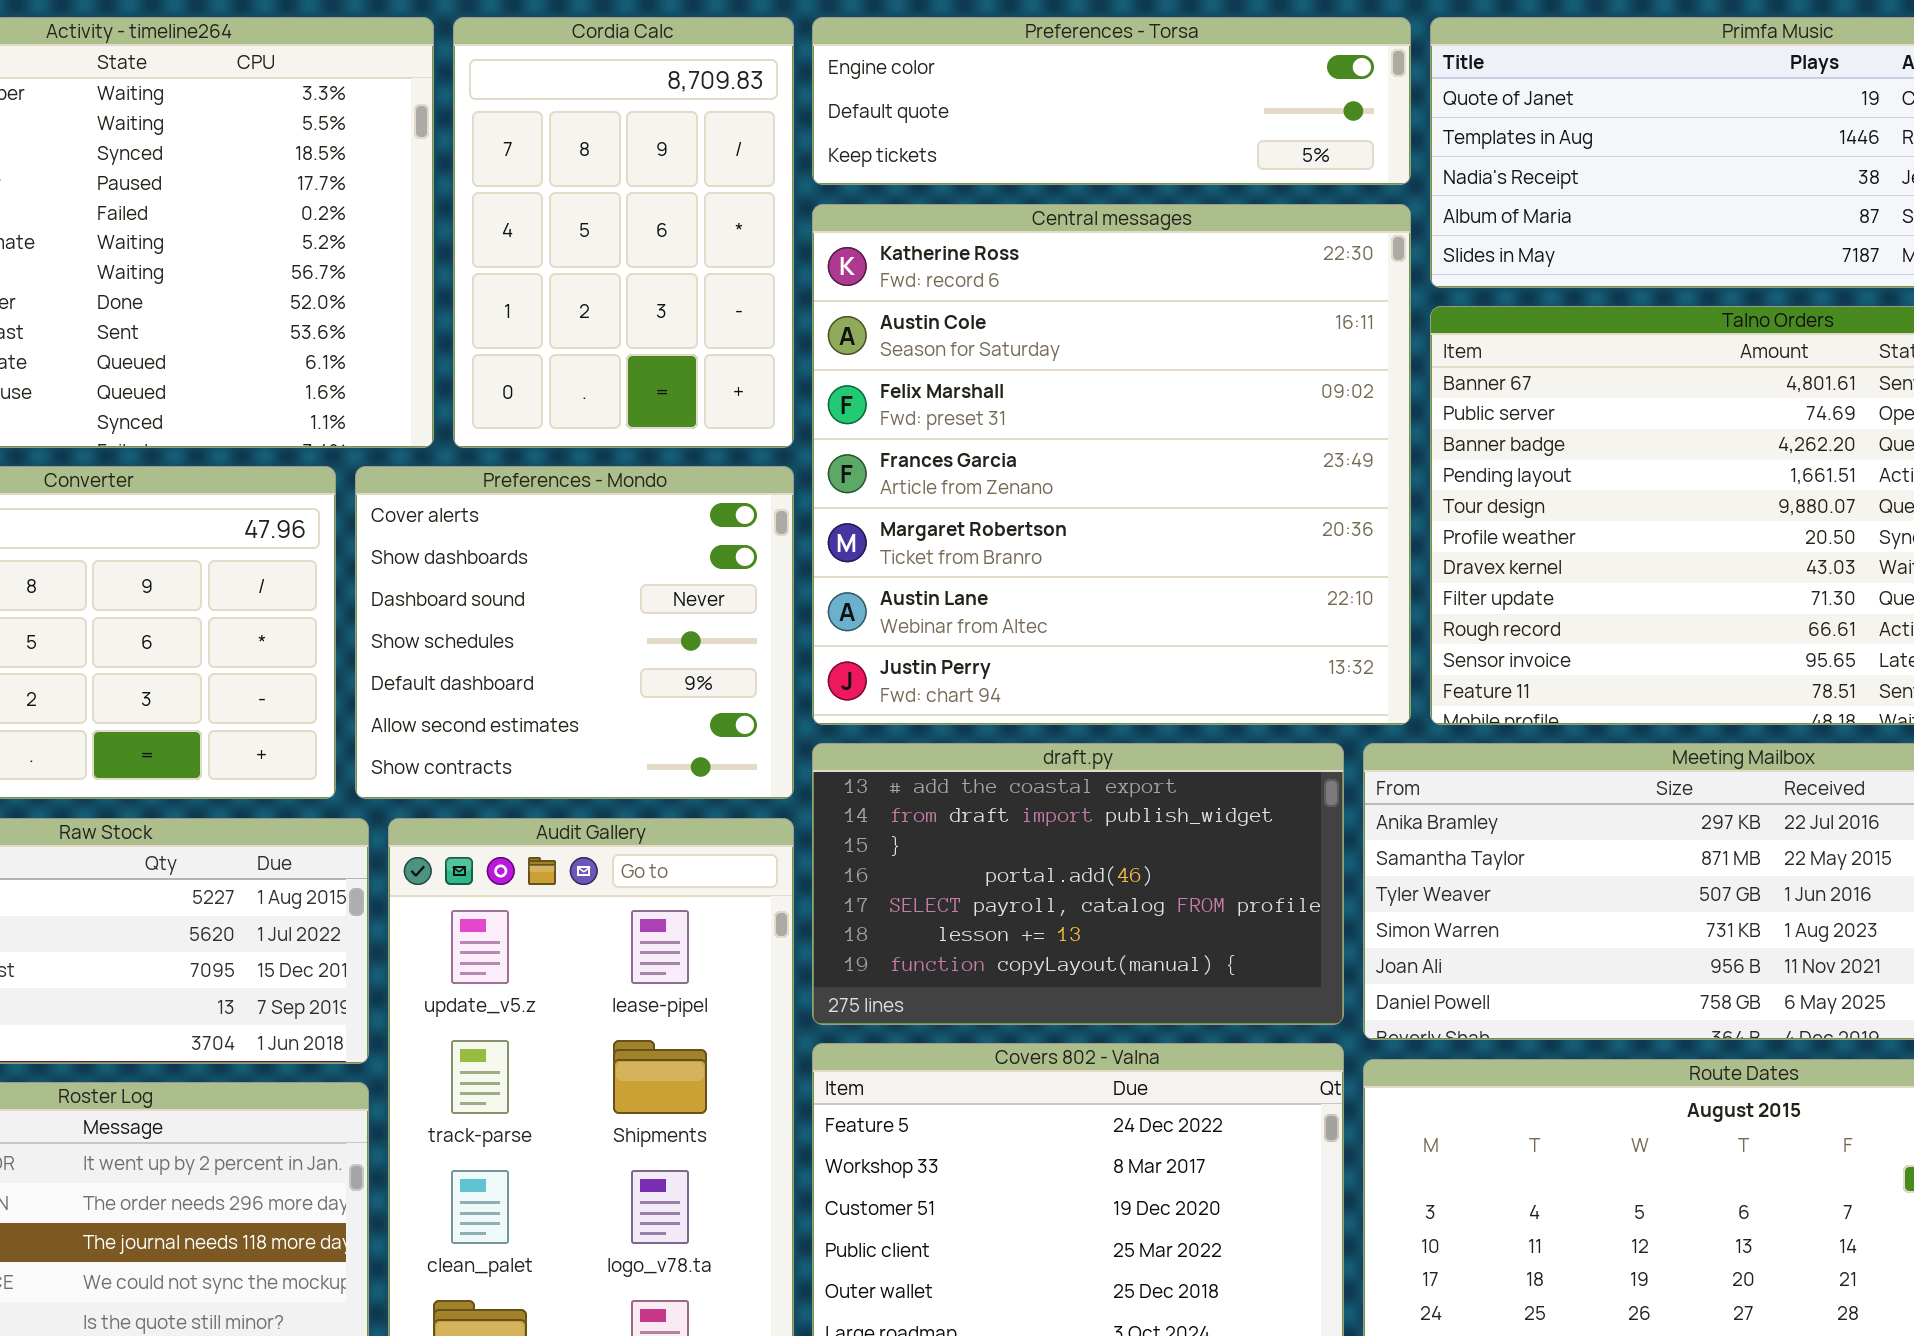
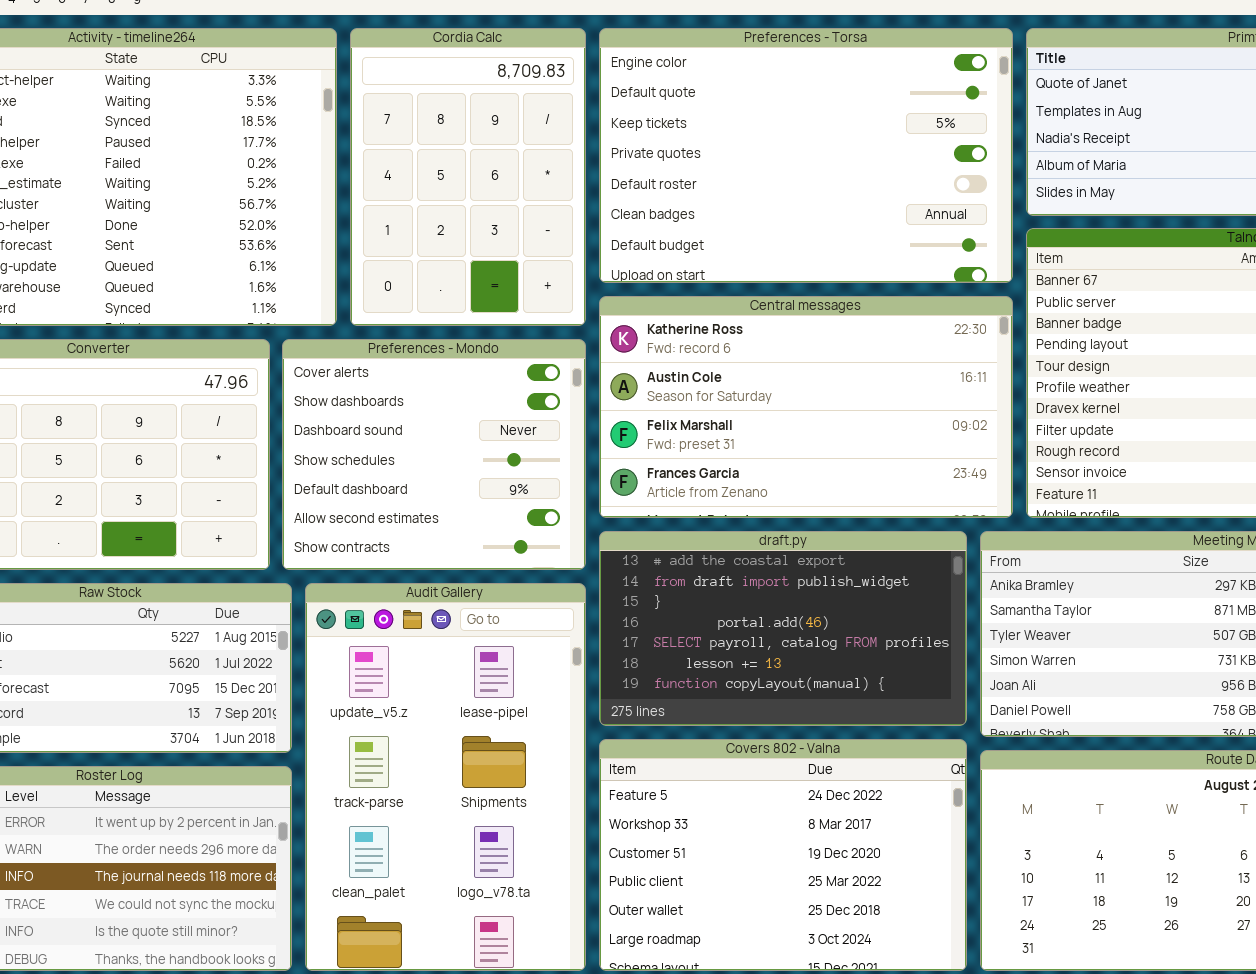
Preferences - Torsa: [812,17,1411,185] -> [599,28,1013,283], resized
Central messages: [812,204,1411,725] -> [599,296,1013,518], resized

